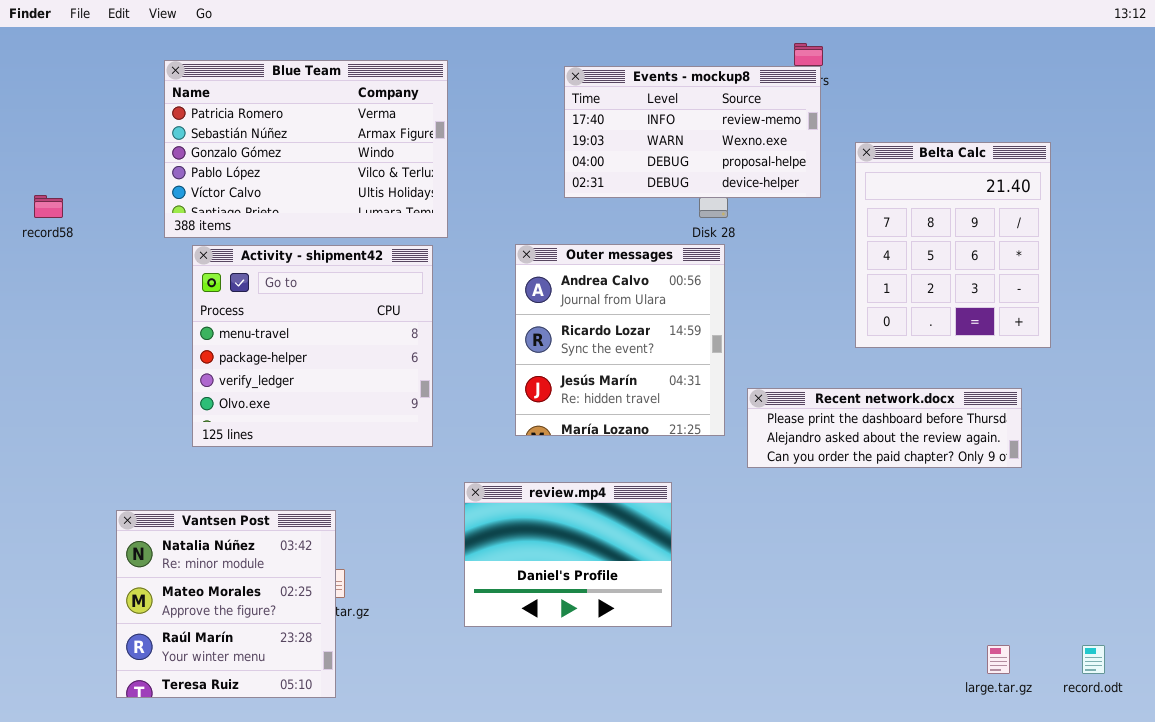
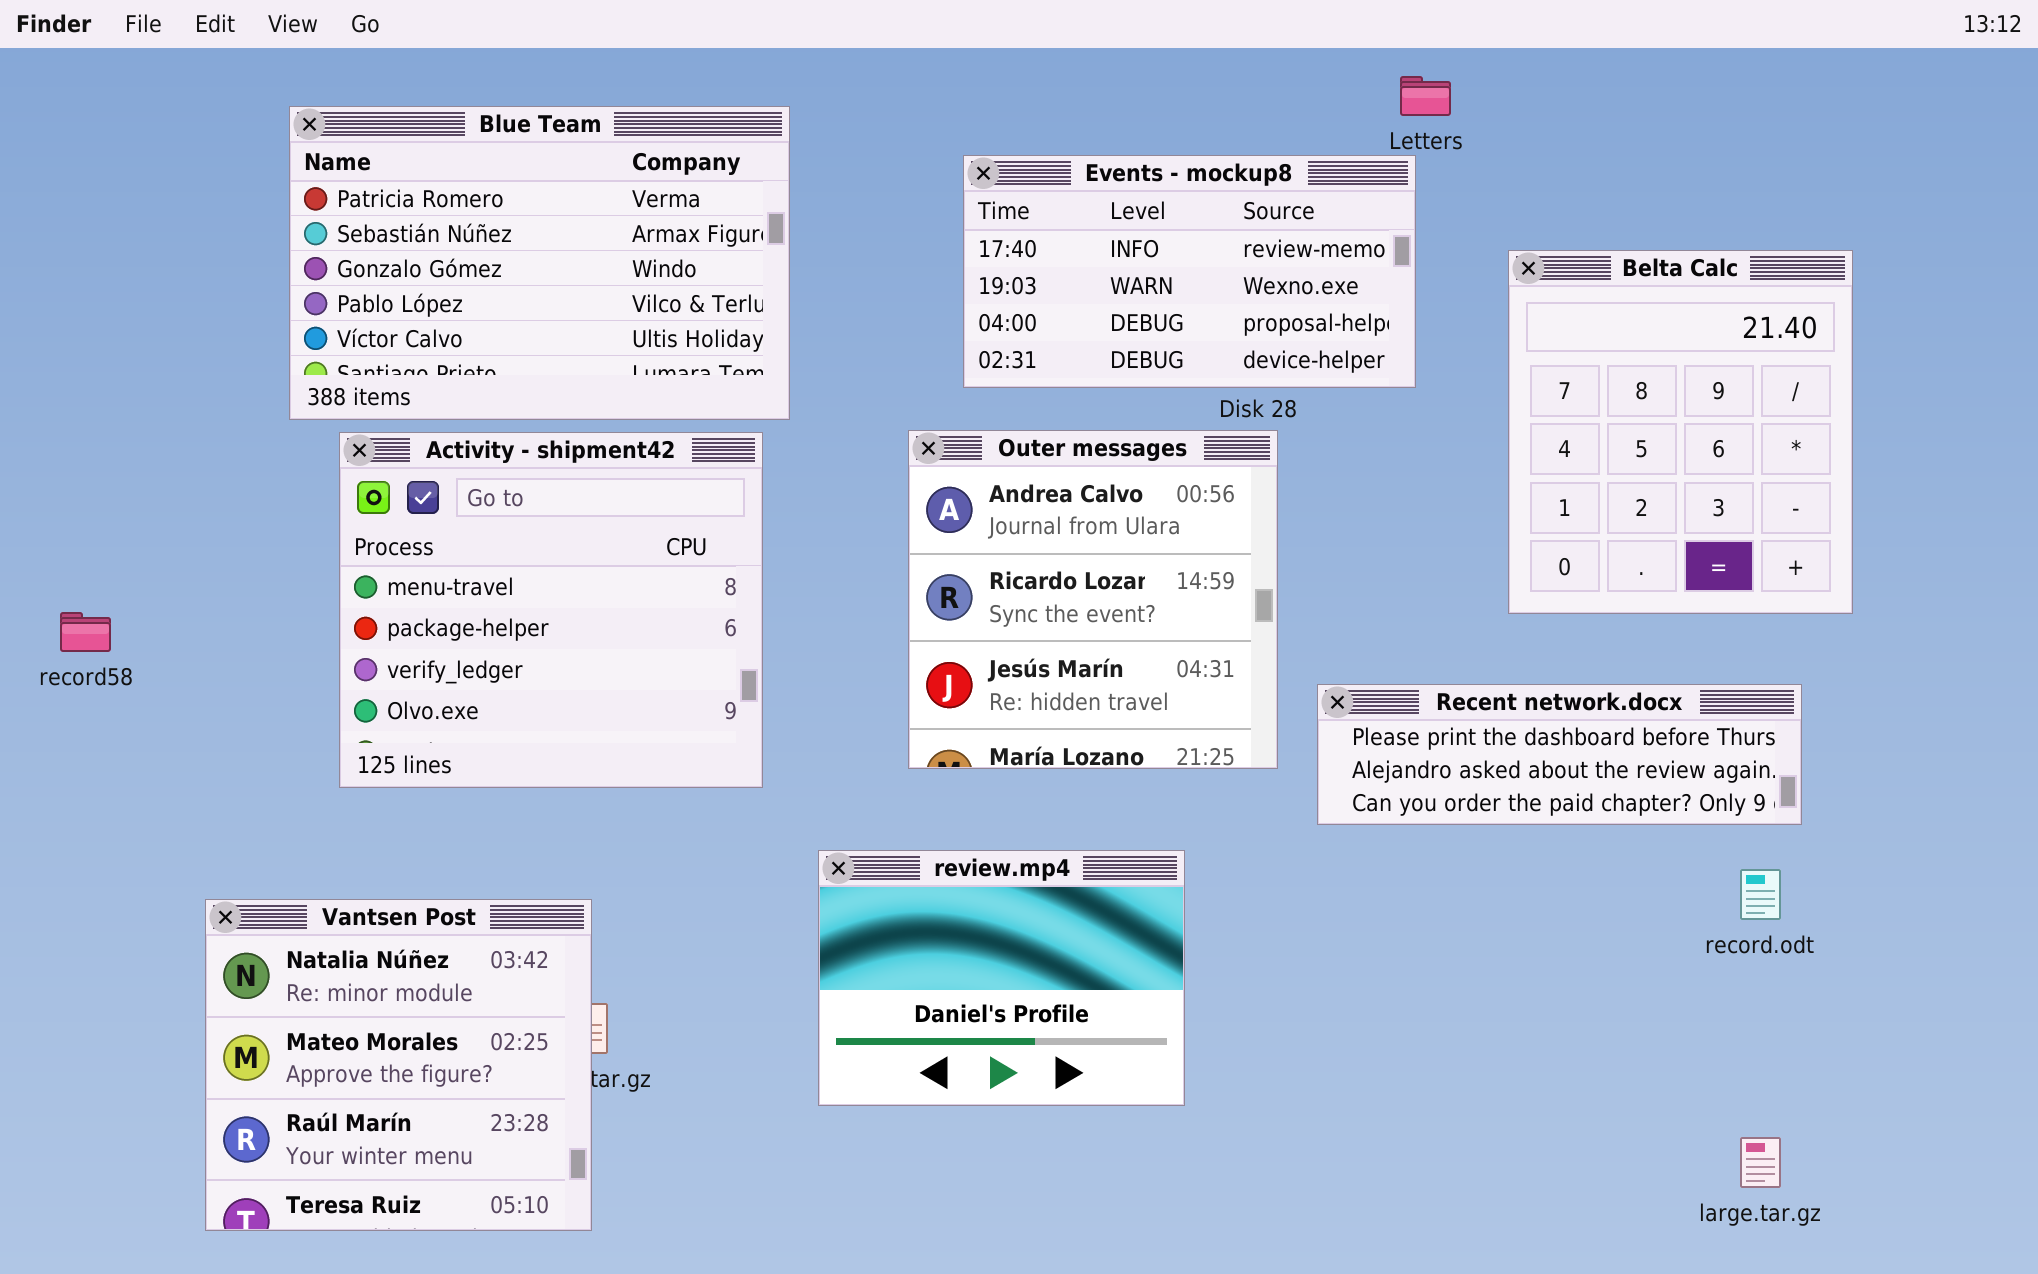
Events - mockup8: [564,66,821,198] -> [963,155,1416,388], moved
record58: [34,195,63,218] -> [60,612,111,652], moved
record.odt: [1082,645,1105,674] -> [1740,869,1781,920], moved

